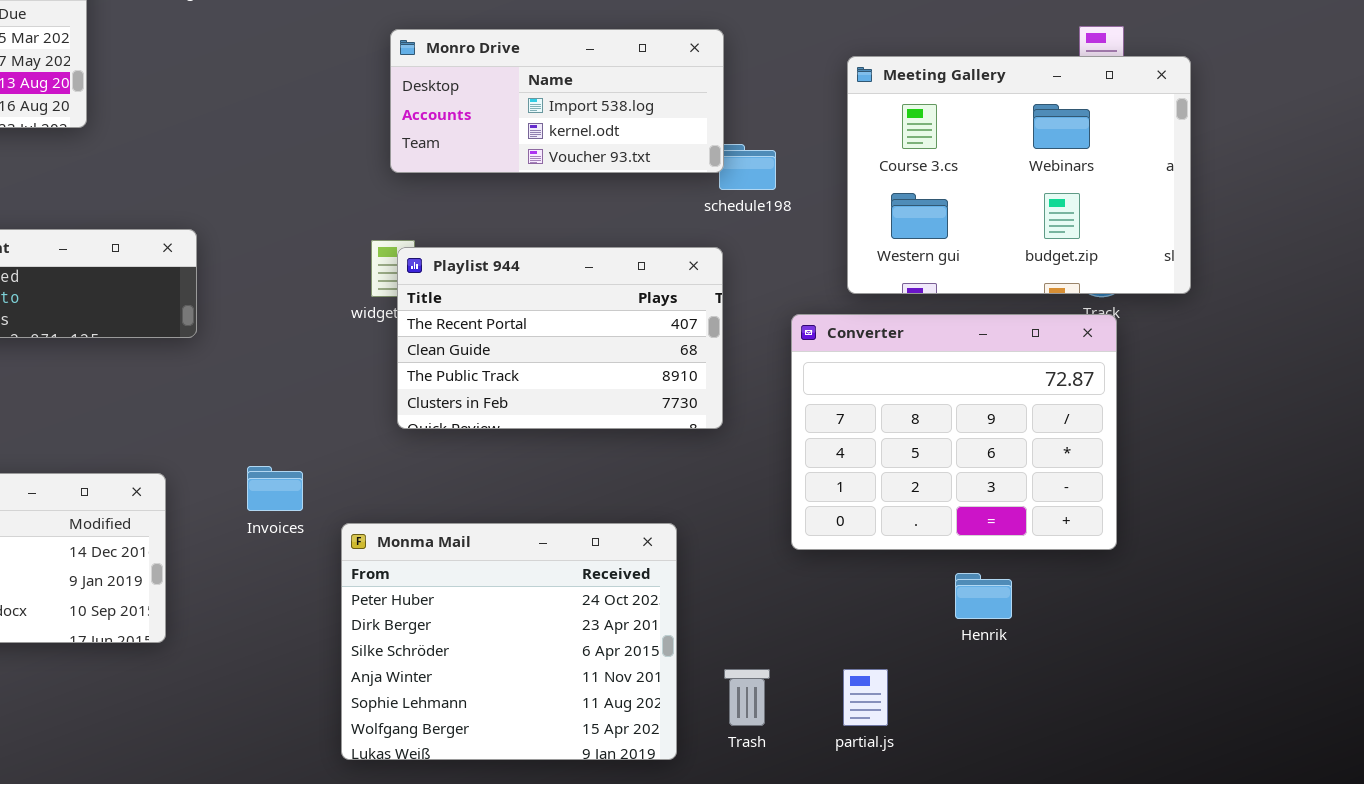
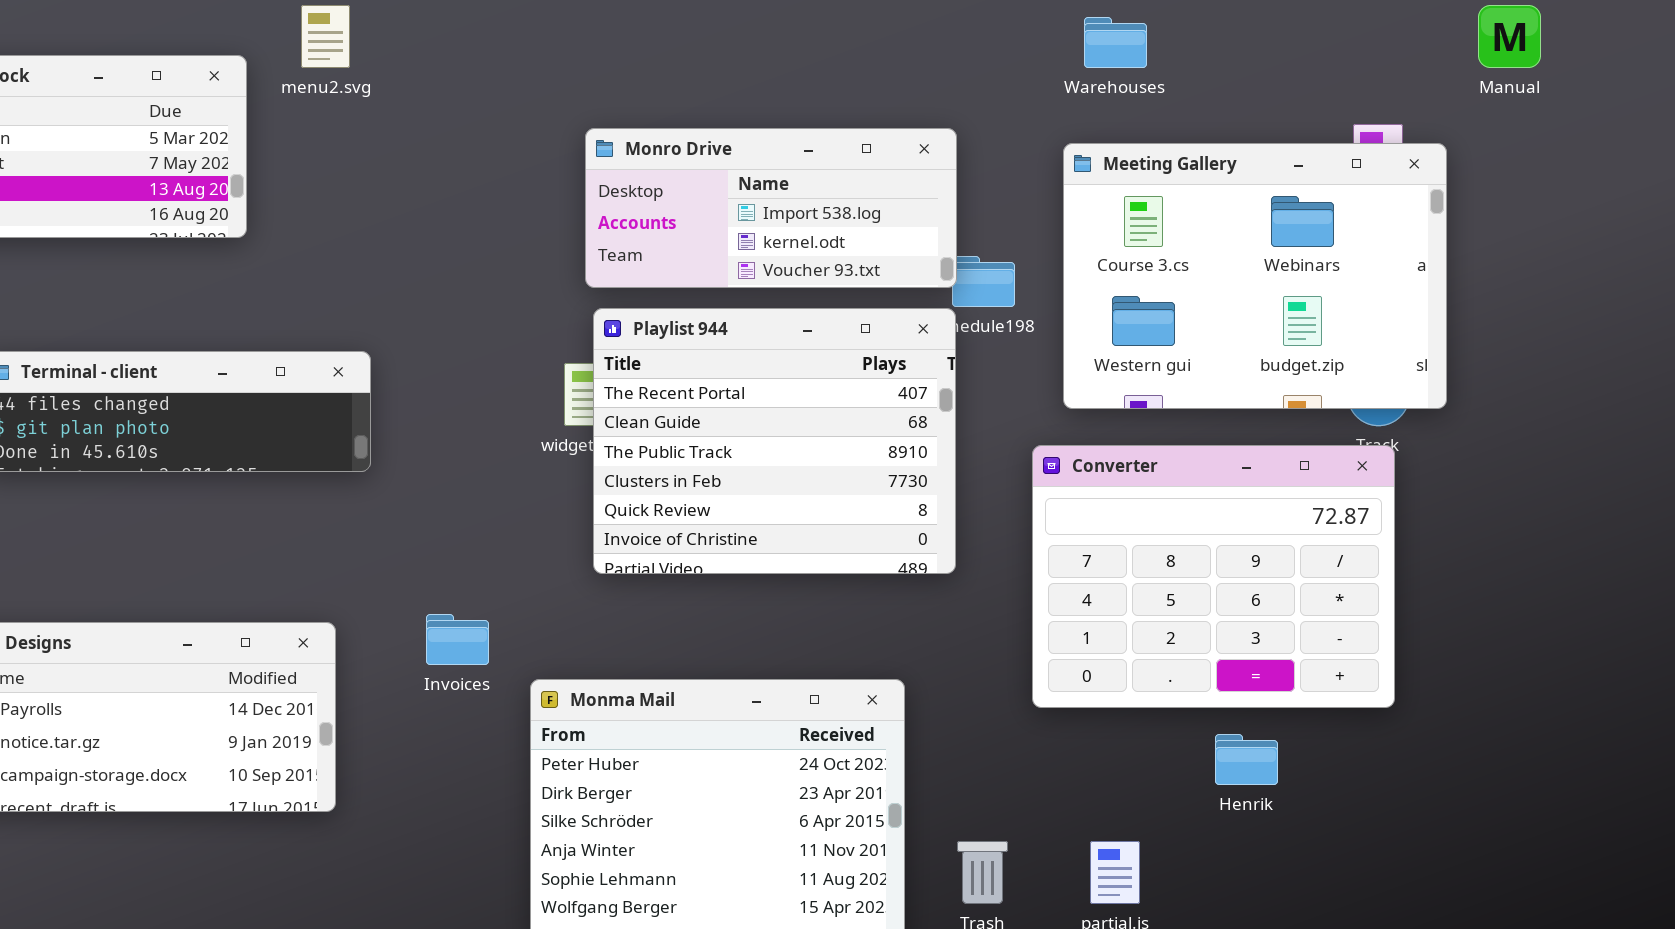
Meeting Gallery: [847,56,1191,294] -> [1063,143,1447,409], moved
Playlist 944: [397,247,723,429] -> [593,308,956,574], resized

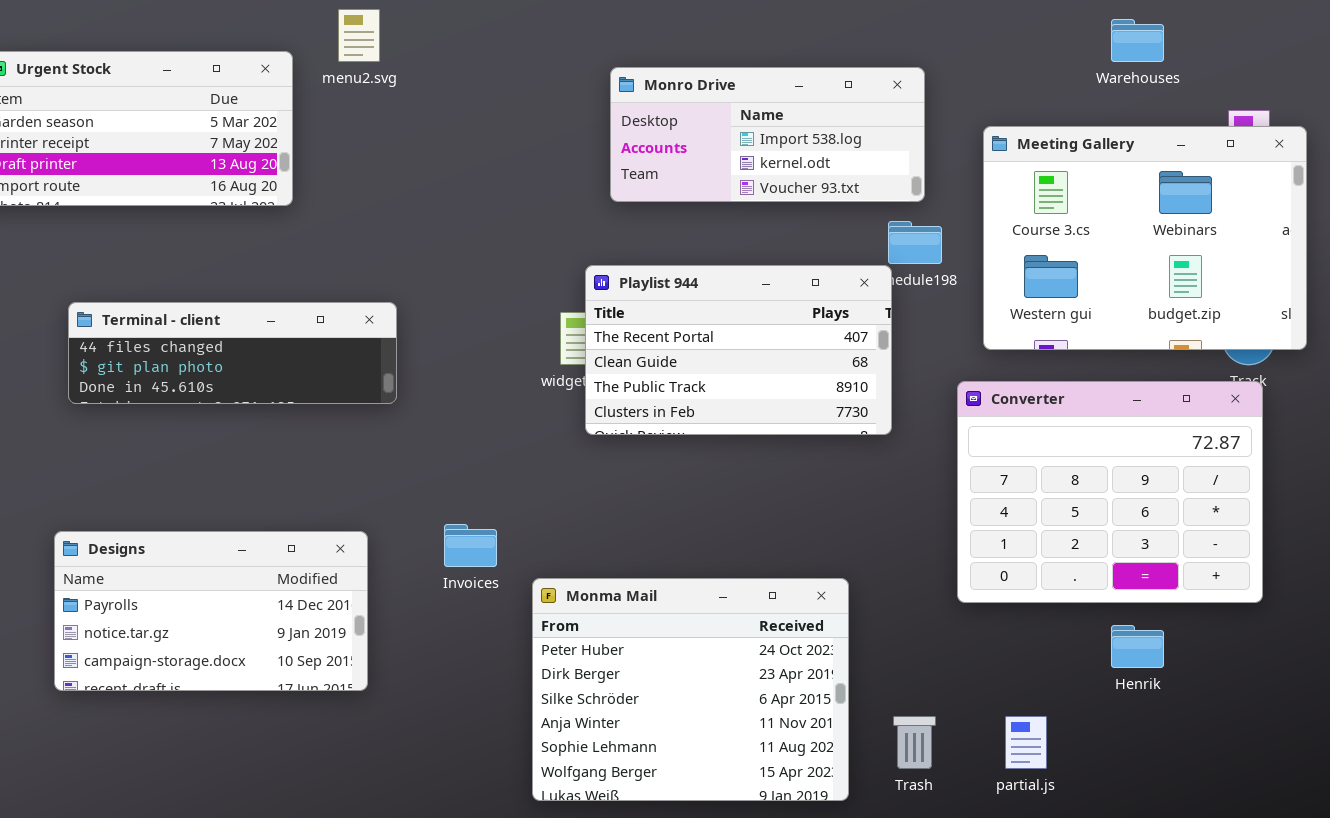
Warehouses: [1084,17,1147,68] -> [1111,19,1164,62], moved
Monro Drive: [585,128,957,288] -> [610,67,925,202], moved
Playlist 944: [593,308,956,574] -> [585,265,892,435], resized

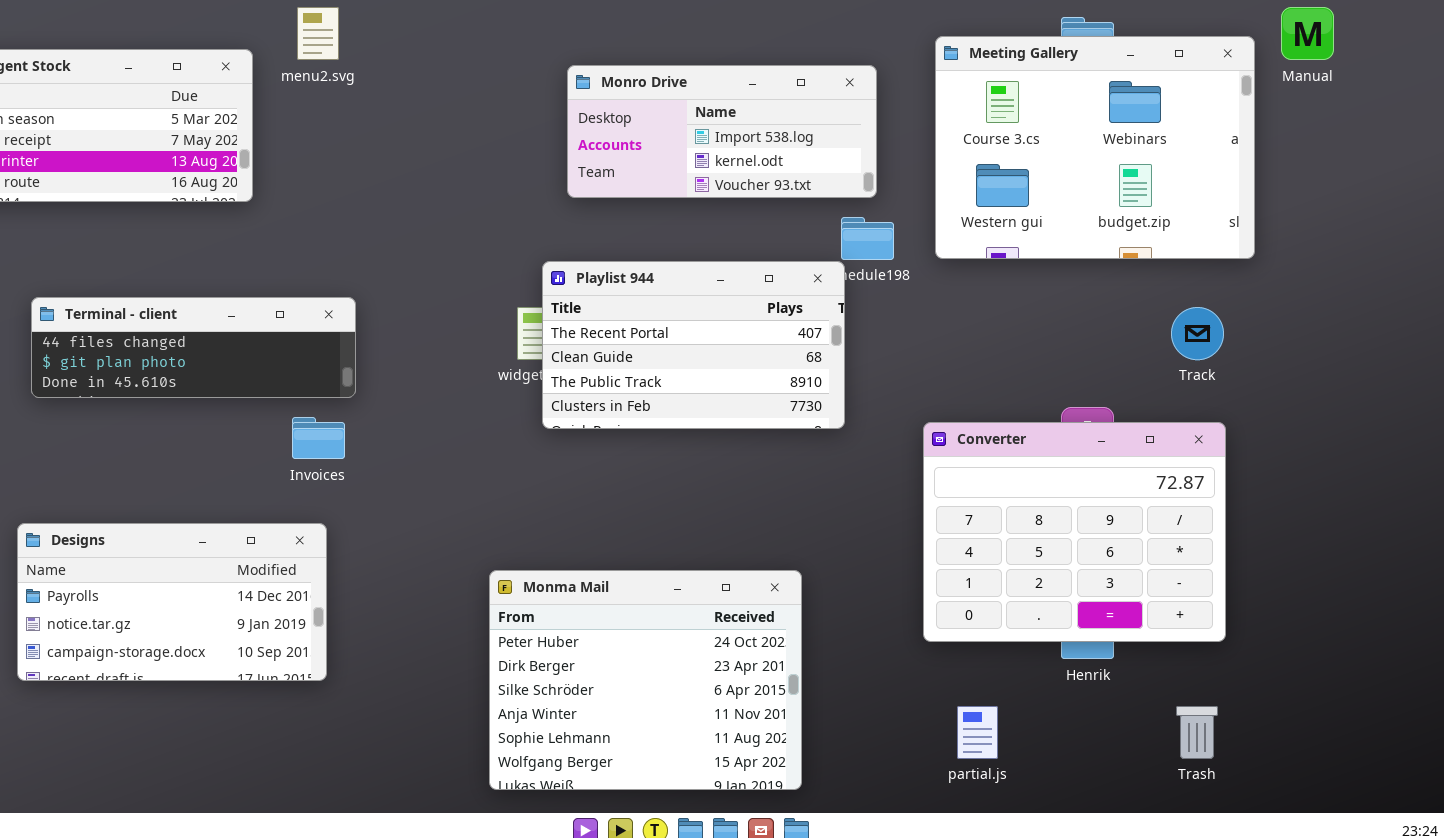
Meeting Gallery: [983,126,1307,350] -> [935,36,1255,259], moved
Converter: [957,381,1263,603] -> [923,422,1226,642], moved
Invoices: [444,524,497,567] -> [292,417,345,459], moved
Trash: [893,716,936,769] -> [1176,706,1218,759], moved

